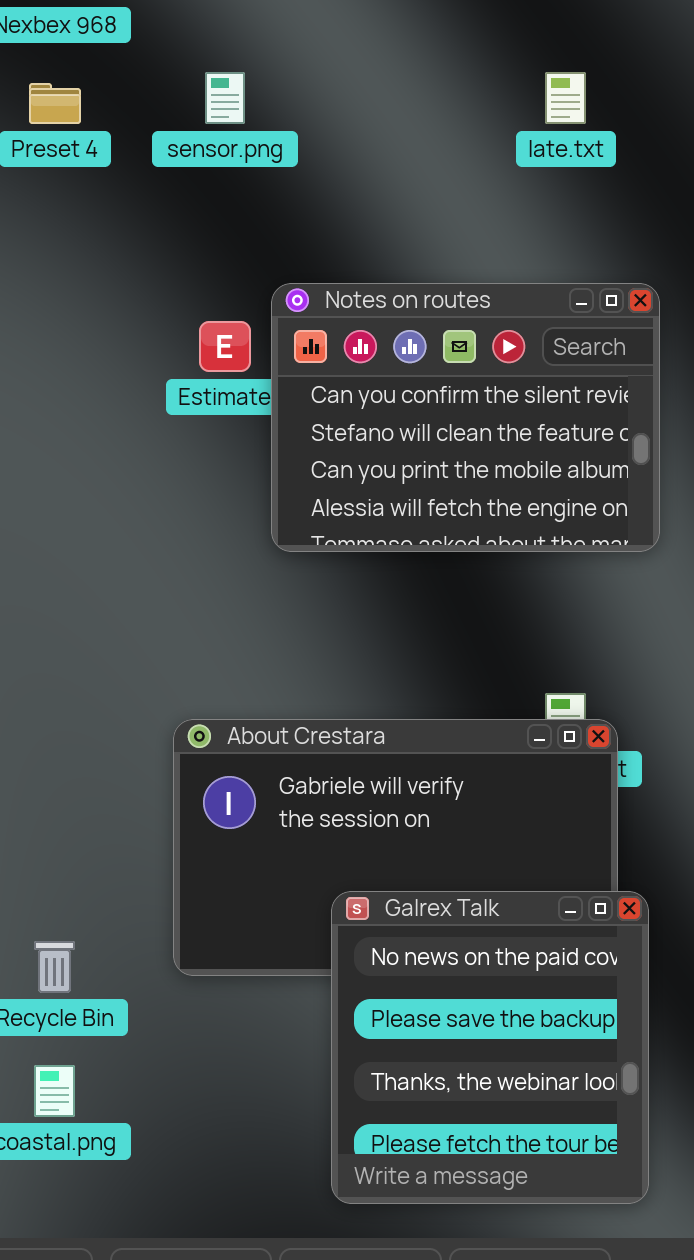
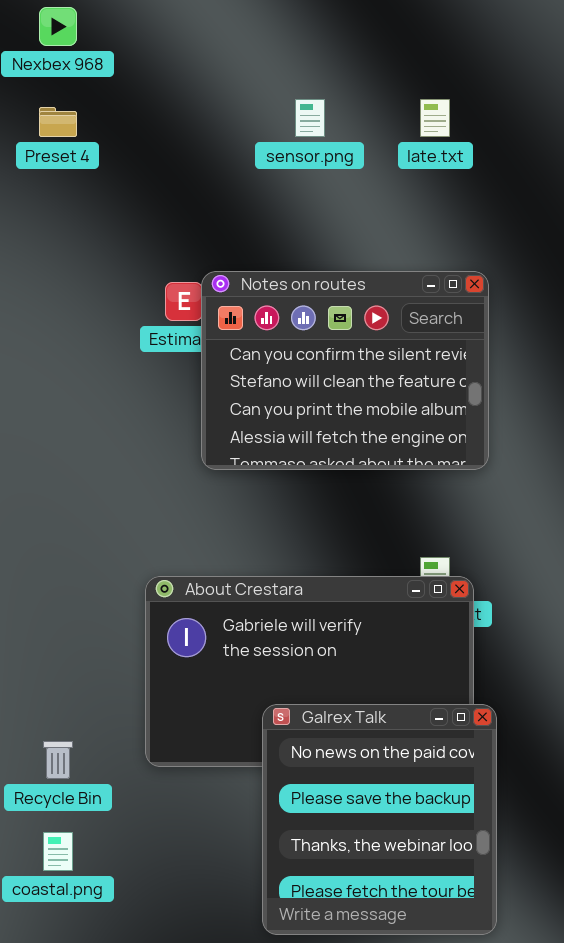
sensor.png: [205,72,245,124] -> [295,99,325,137], moved
Notes on routes: [271,283,660,552] -> [201,271,489,470], moved

